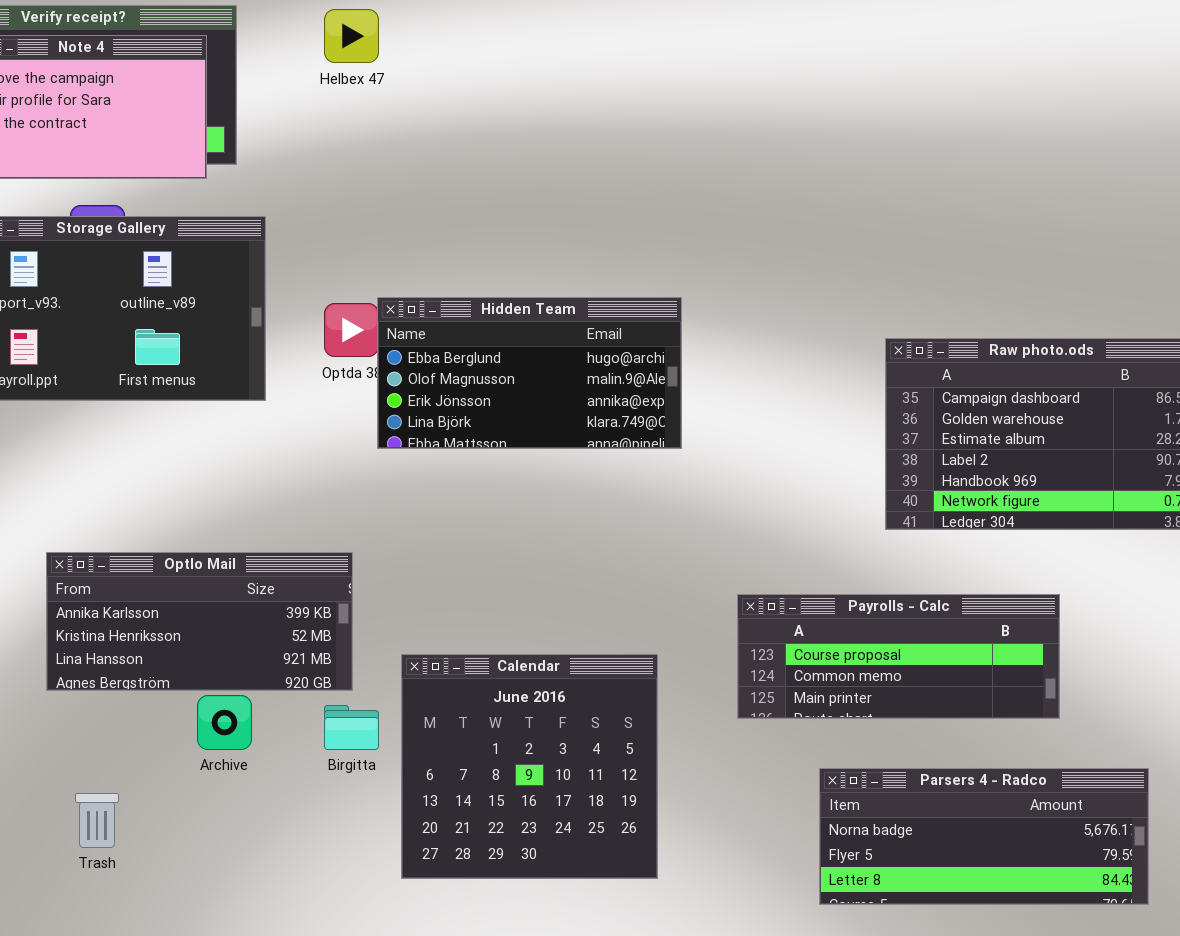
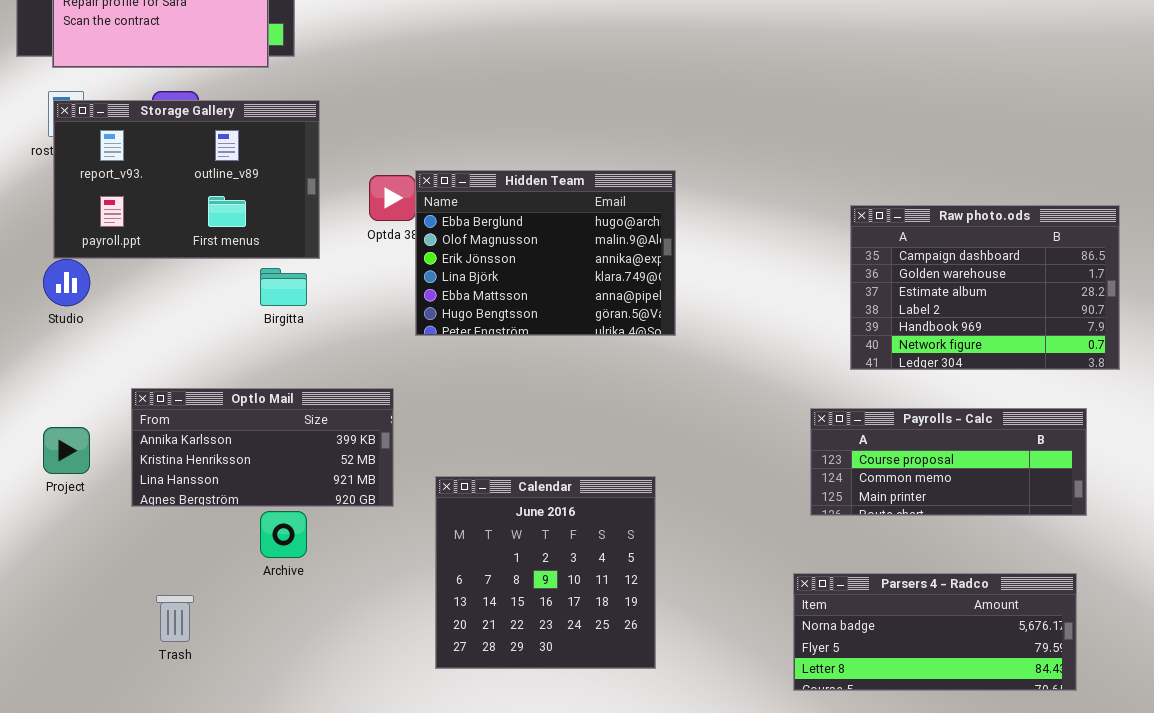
Hidden Team: [377,297,682,449] -> [415,170,676,336], resized
Payrolls - Calc: [737,594,1060,719] -> [810,408,1087,516], moved
Birgitta: [324,705,379,750] -> [260,268,307,306], moved

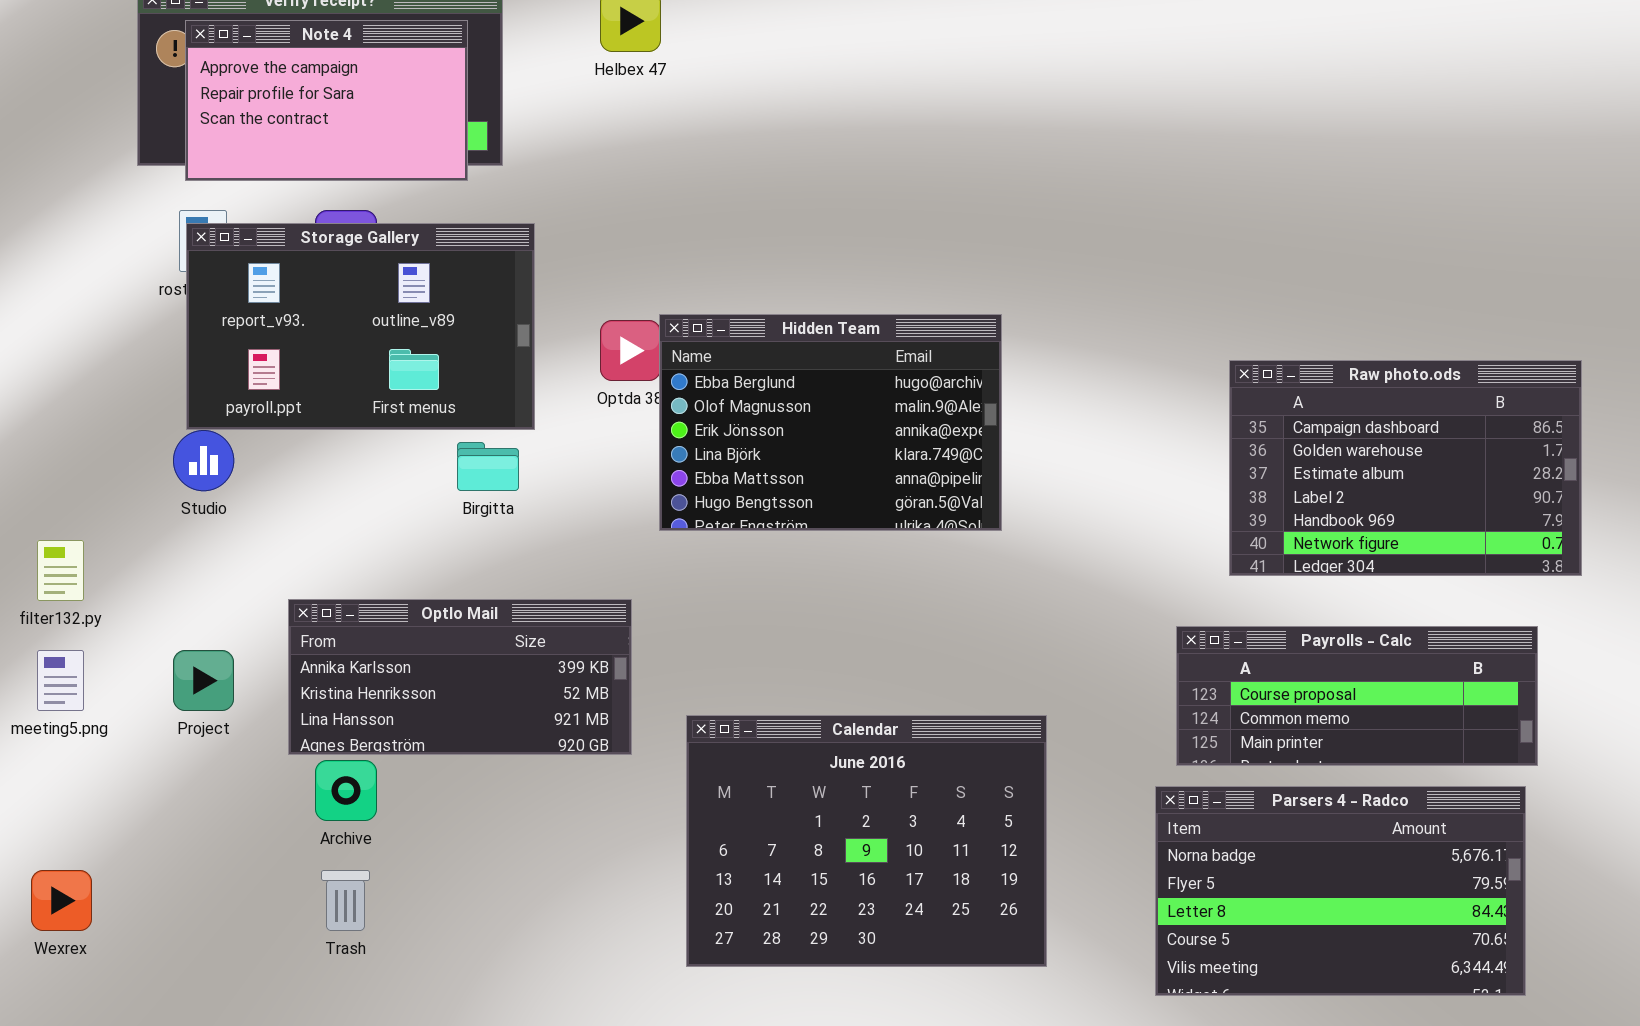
Calendar: [435,476,656,669] -> [686,715,1047,967], resized
Archive: [260,511,307,558] -> [315,760,377,821], moved
Parsers 4 - Radco: [793,573,1077,691] -> [1155,786,1526,996], resized

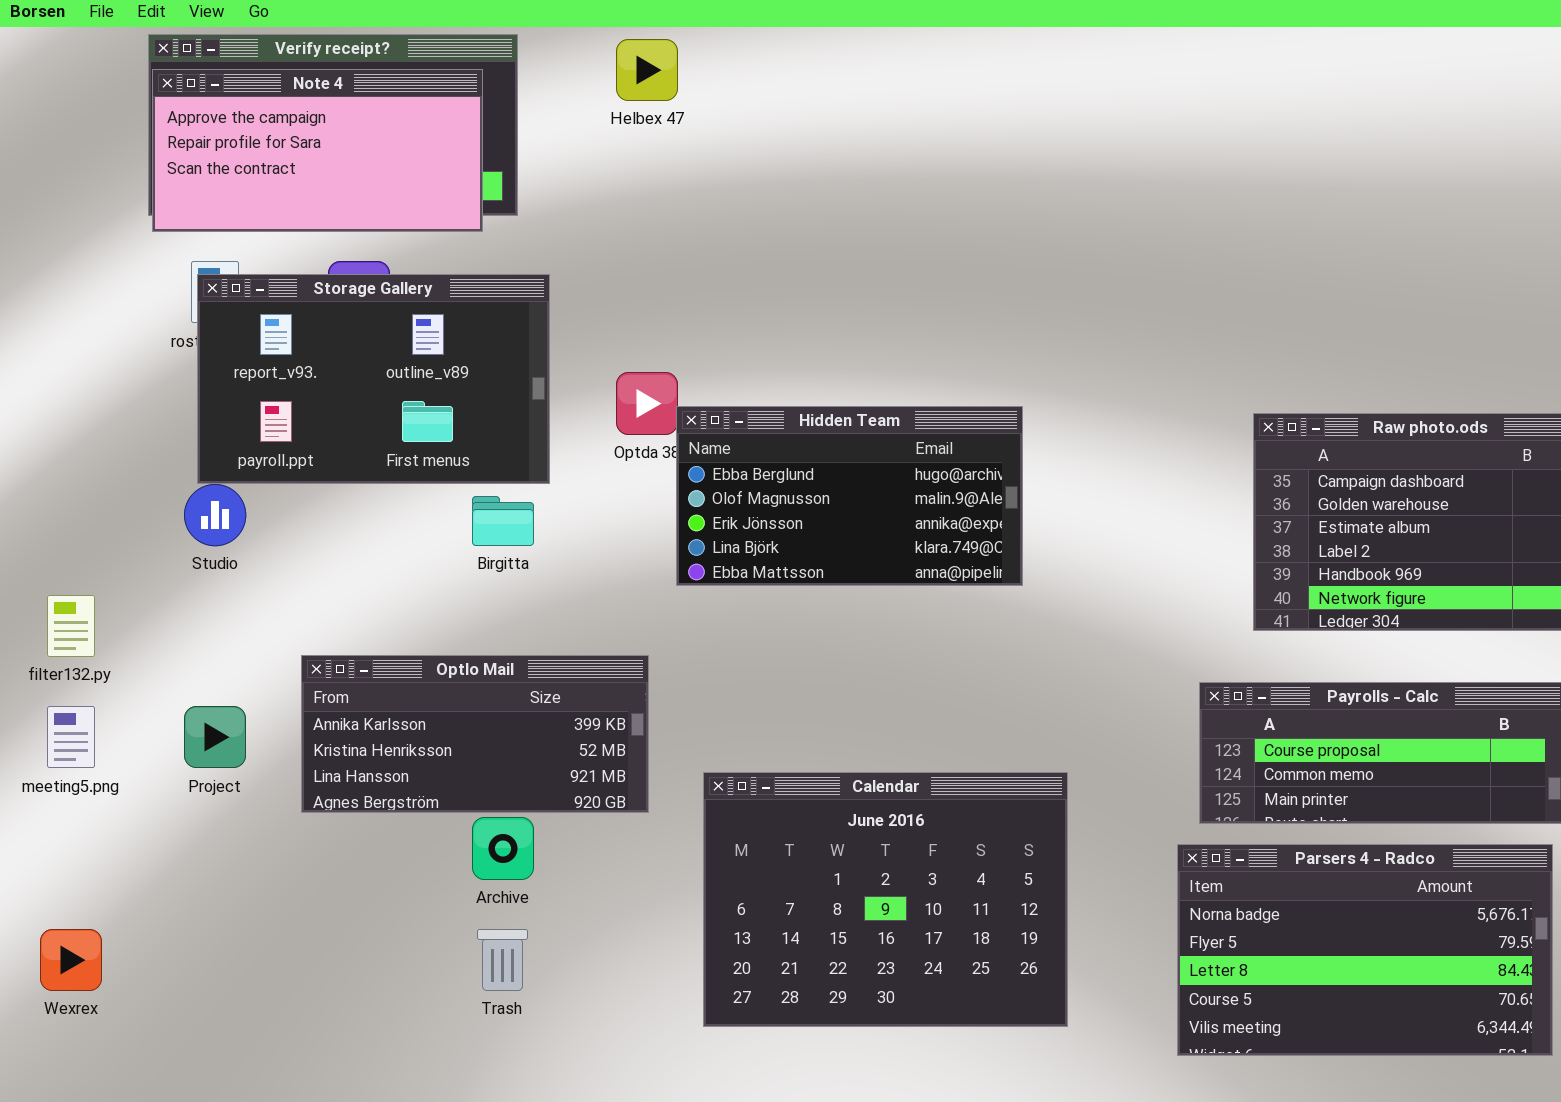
Note 4: [185,20,468,181] -> [152,69,483,232], resized
Hidden Team: [659,314,1002,531] -> [676,406,1023,586], resized
Archive: [315,760,377,821] -> [472,817,534,880], moved
Trash: [321,870,370,931] -> [477,929,528,991], moved

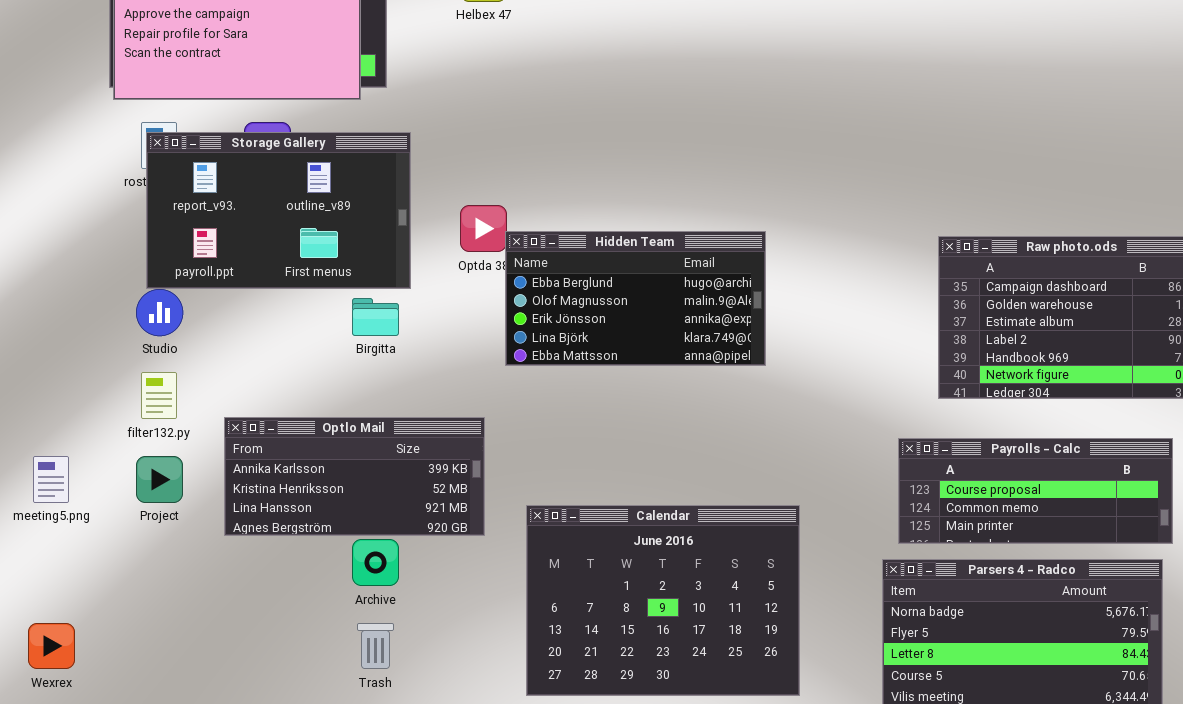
filter132.py: [47,595,95,657] -> [141,372,177,419], moved

